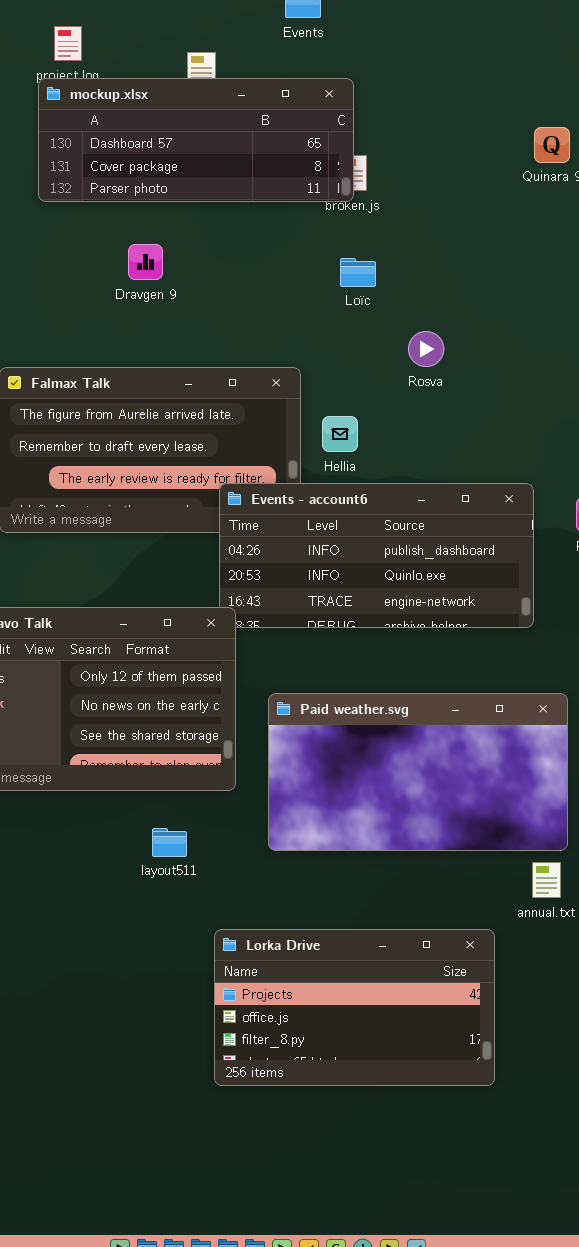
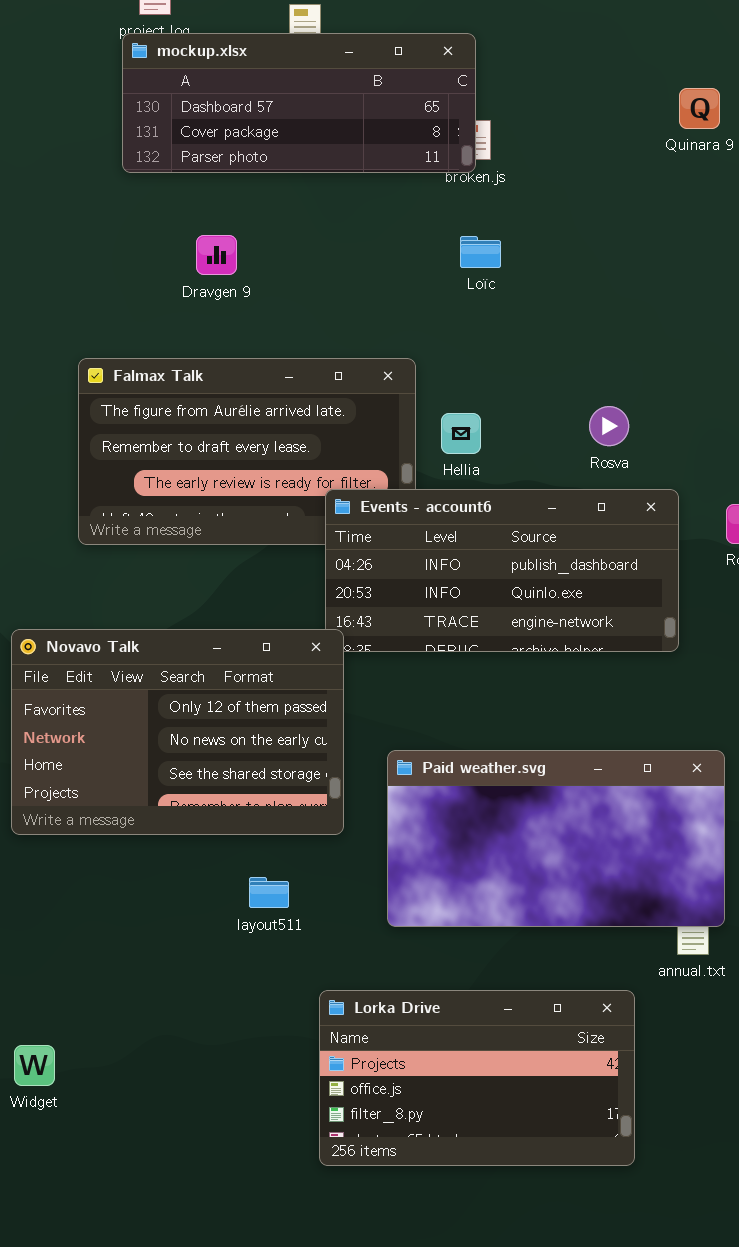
Dravgen 9: [128,244,163,280] -> [196,235,237,275], moved
Rosva: [408,331,444,367] -> [589,406,629,446], moved
Paid weather.svg: [268,693,568,851] -> [387,750,725,927], moved

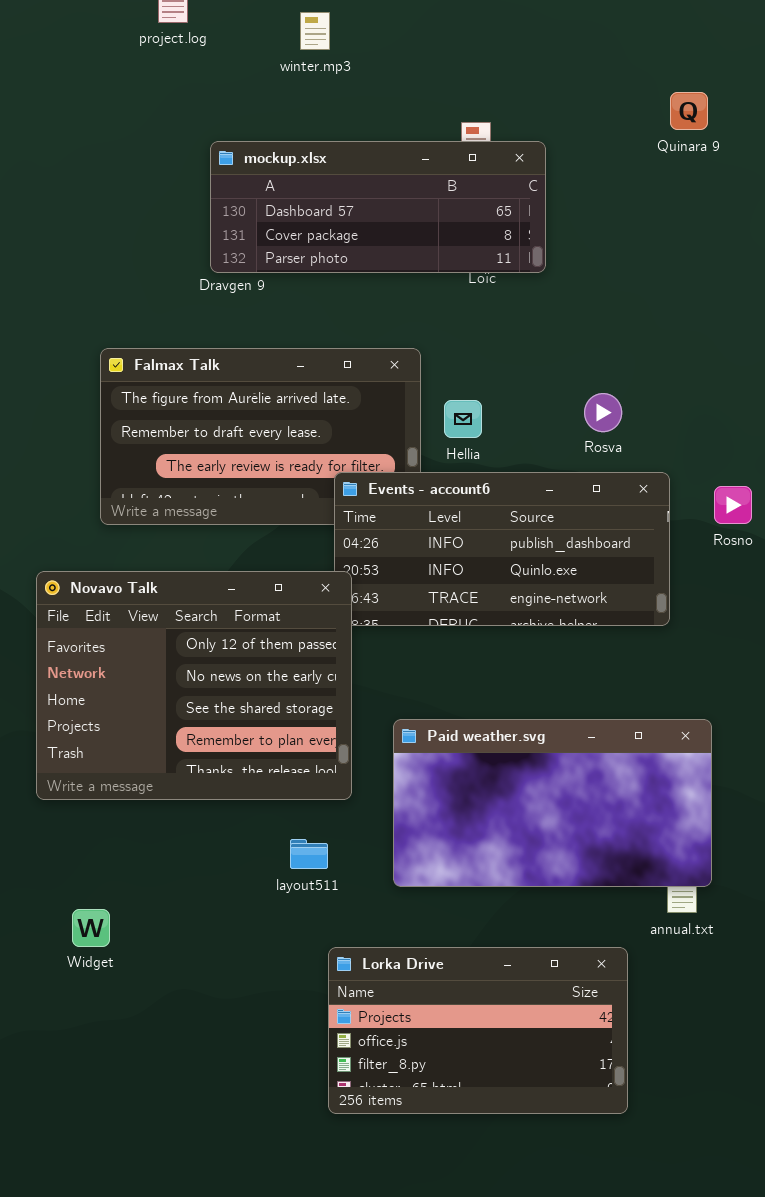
mockup.xlsx: [122,33,476,173] -> [210,141,546,273], moved
Novavo Talk: [11,629,344,835] -> [36,571,352,800], resized
layout511: [249,877,289,908] -> [290,839,328,869], moved
Widget: [14,1045,55,1086] -> [72,909,110,947], moved

